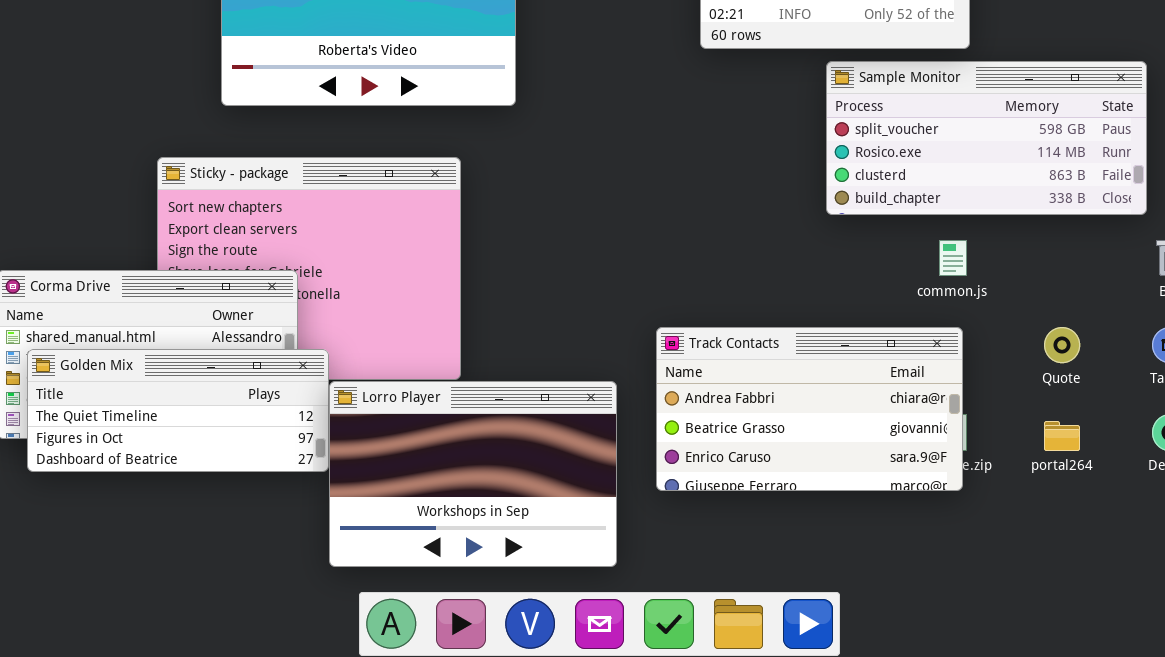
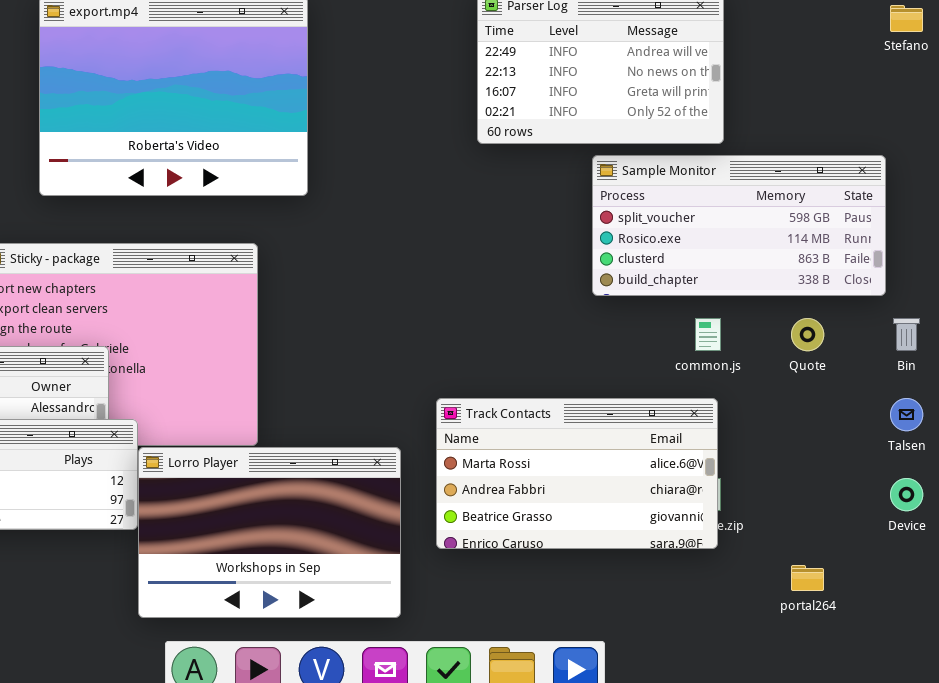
Track Contacts: [656,327,963,491] -> [436,398,718,549], scrolled up 1 row
Quote: [1044,327,1080,363] -> [791,318,824,351], moved
portal264: [1044,421,1080,451] -> [791,565,824,591], moved

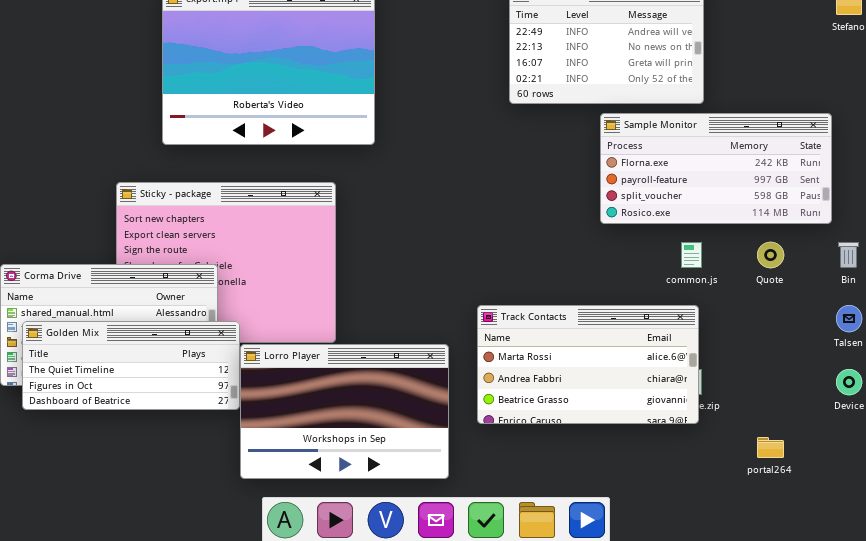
Sample Monitor: [592,155,886,296] -> [600,113,832,224], scrolled up 2 rows

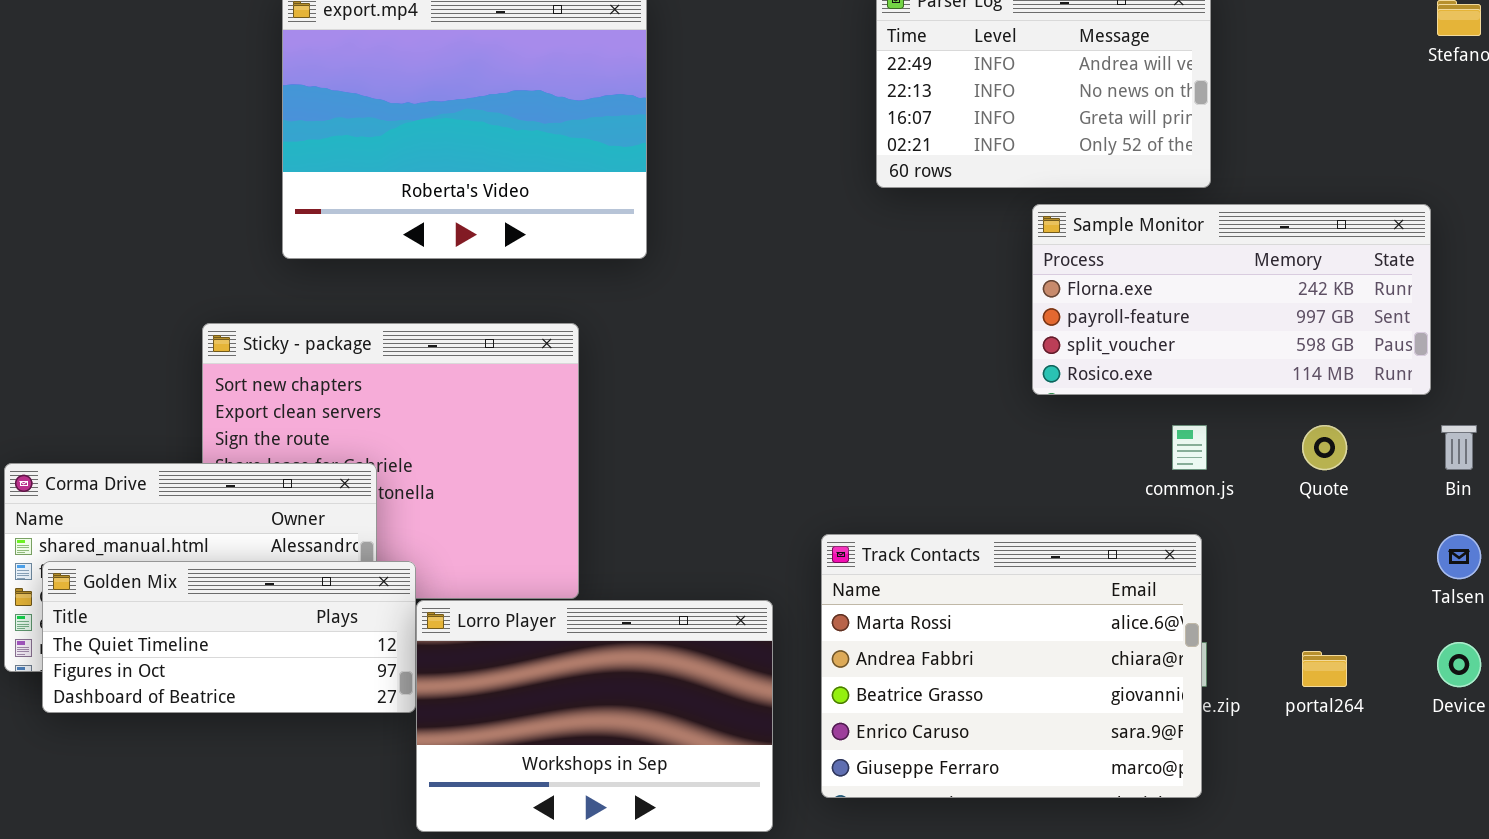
Track Contacts: [477,305,699,424] -> [821,534,1202,798], resized
portal264: [757,437,784,458] -> [1302,651,1347,687], moved

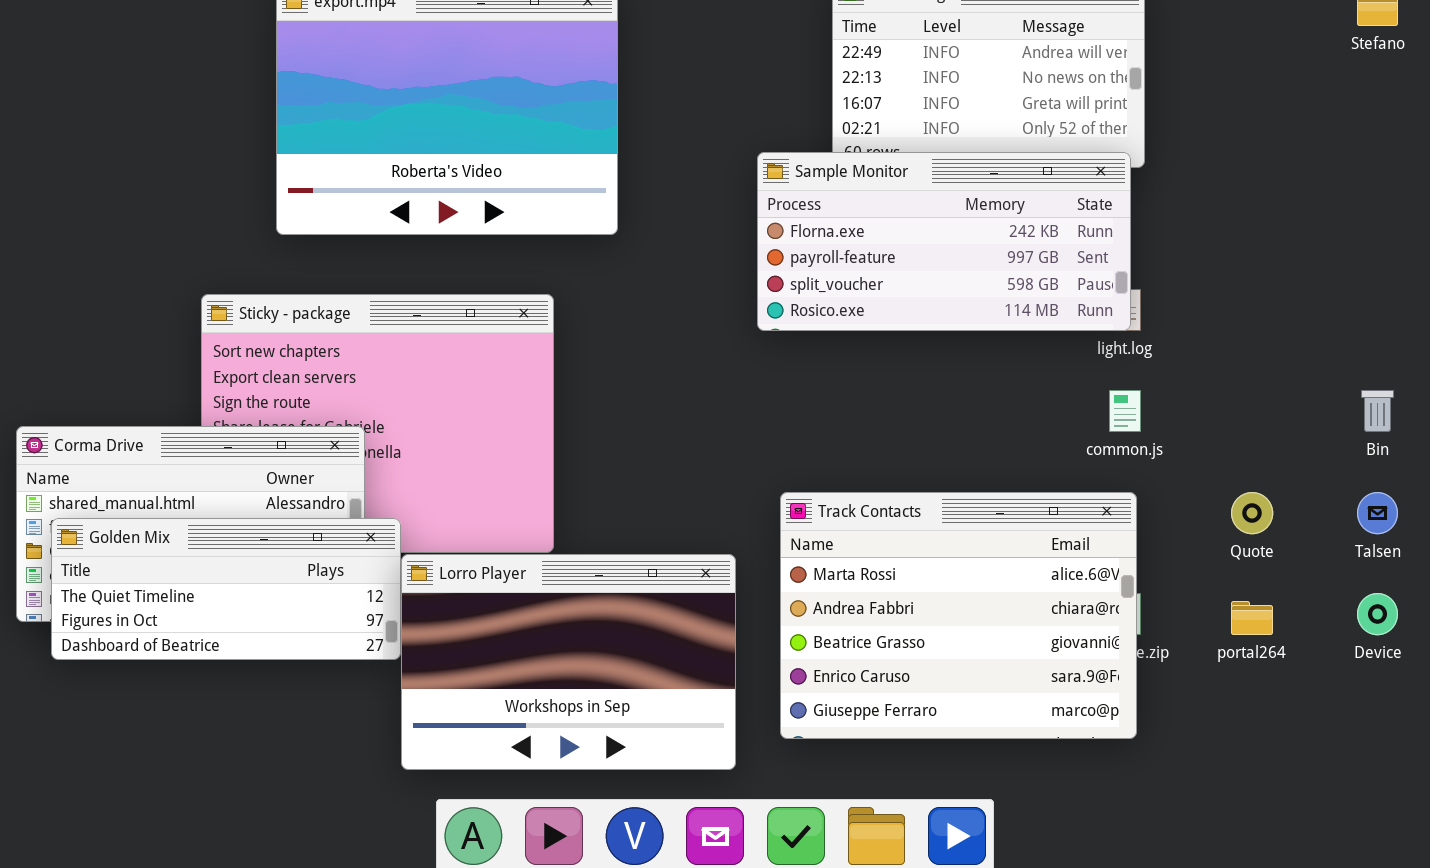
Sample Monitor: [1032,204,1431,395] -> [757,152,1131,331], moved
Quote: [1302,425,1347,470] -> [1231,492,1273,534], moved

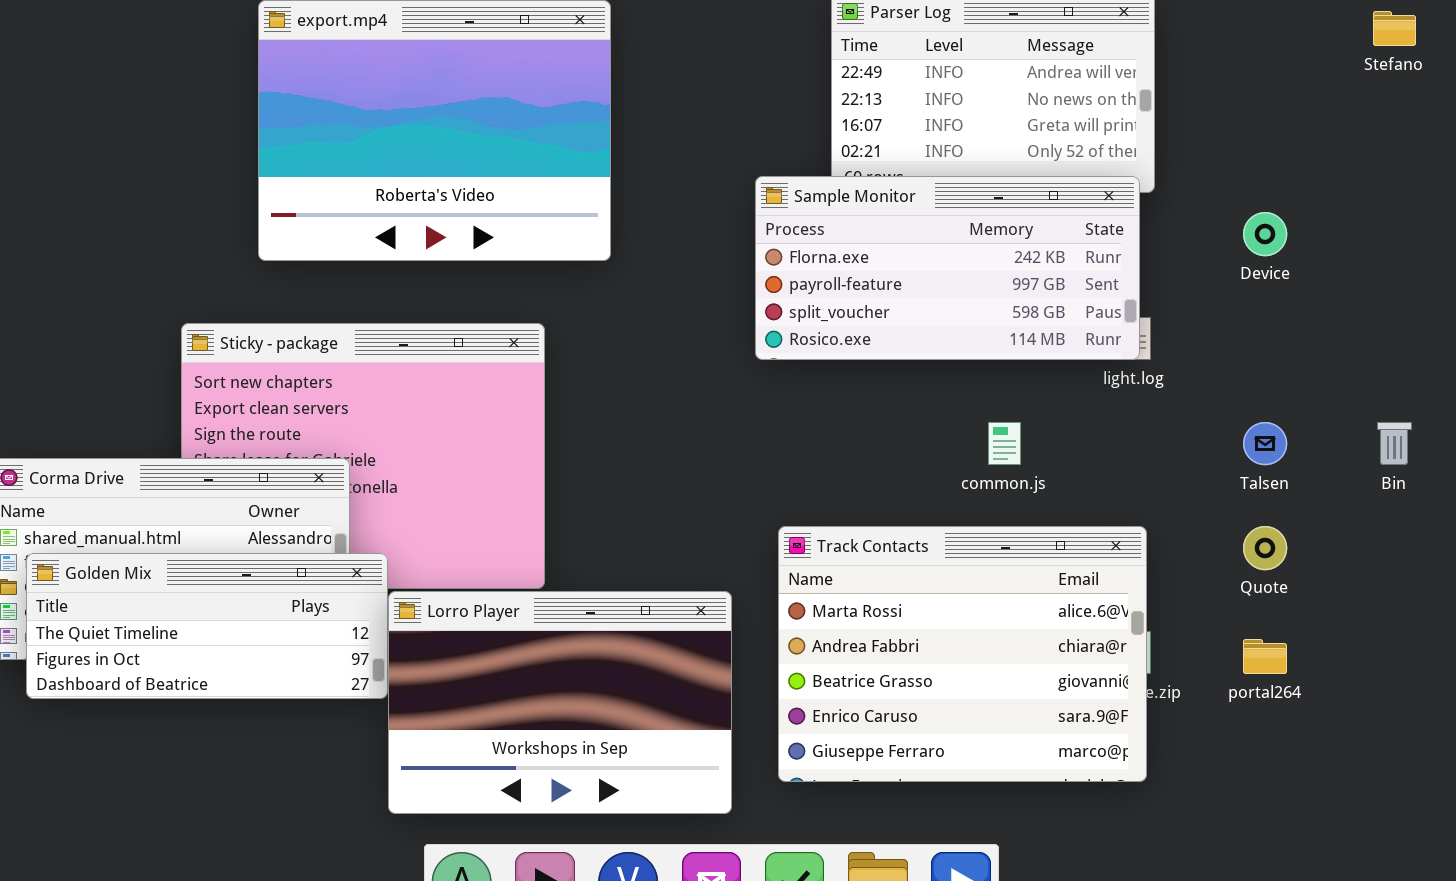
common.js: [1109,390,1141,432] -> [988,422,1021,465], moved
Talsen: [1357,492,1398,534] -> [1243,422,1287,465], moved
Device: [1357,593,1398,635] -> [1243,212,1287,256], moved

